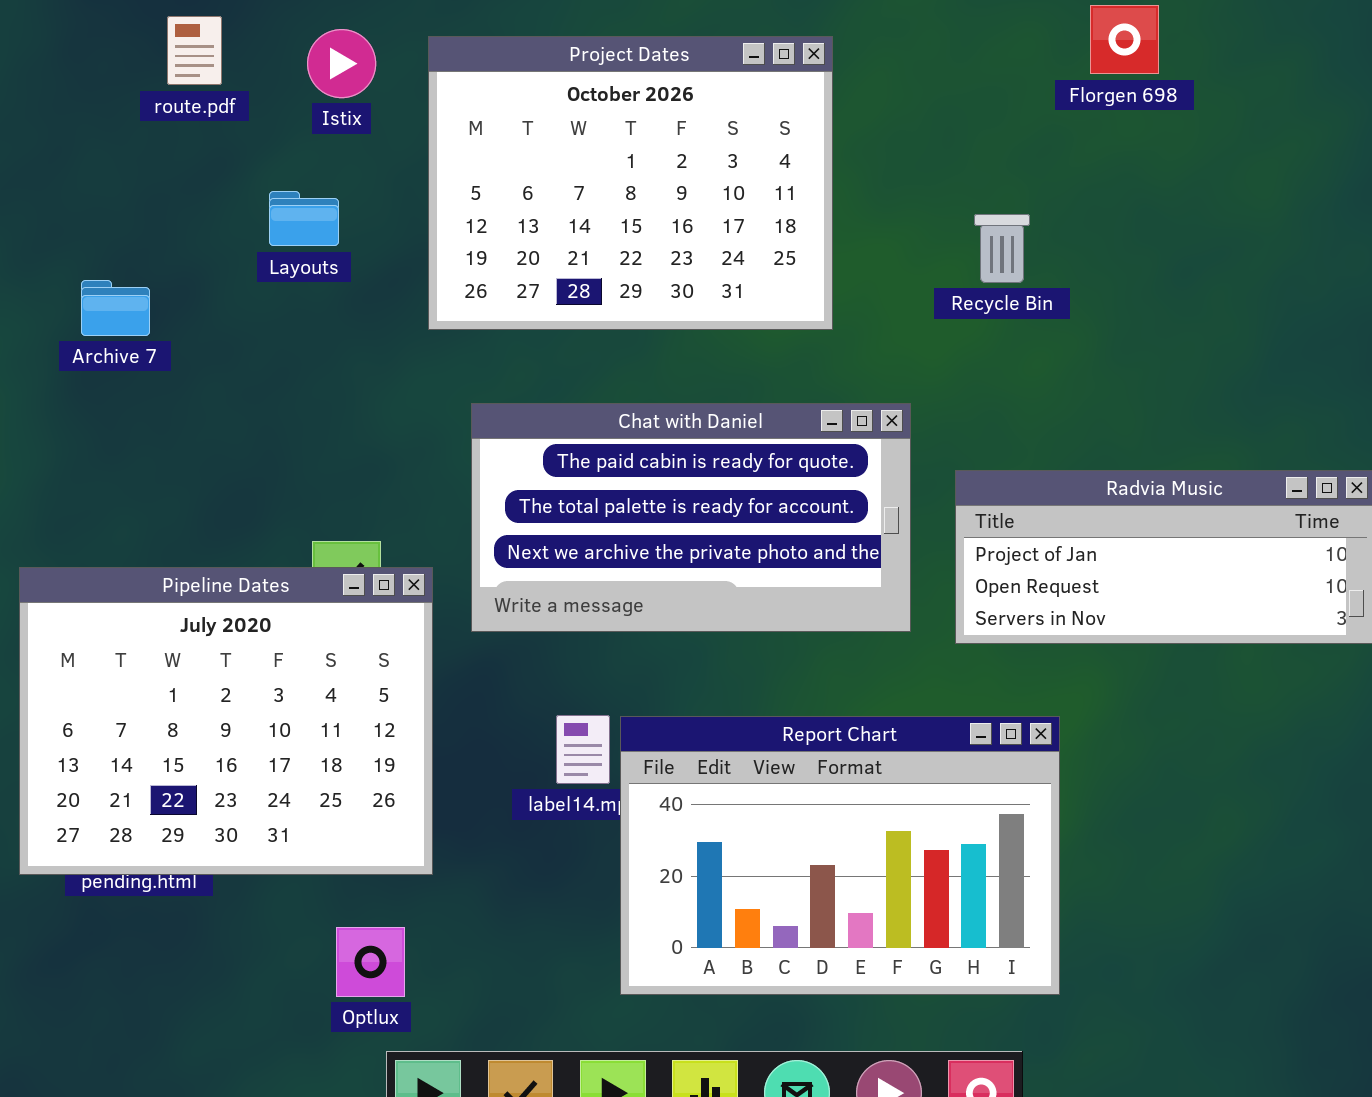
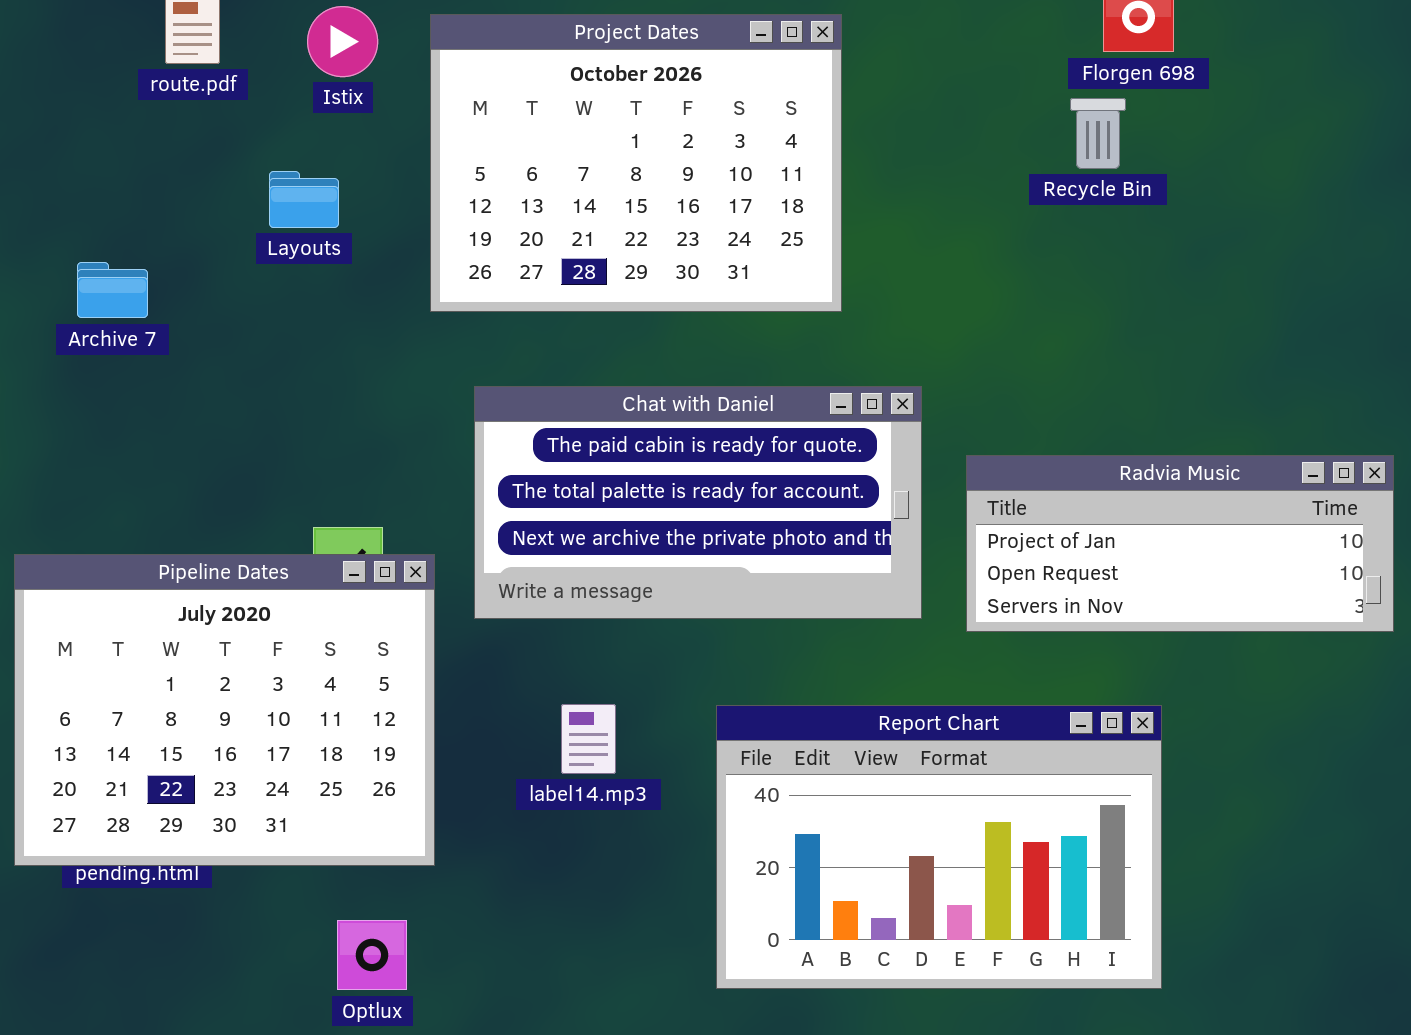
Recycle Bin: [974,214,1030,283] -> [1070,98,1126,169], moved
Report Chart: [620,716,1060,995] -> [716,705,1162,989], moved

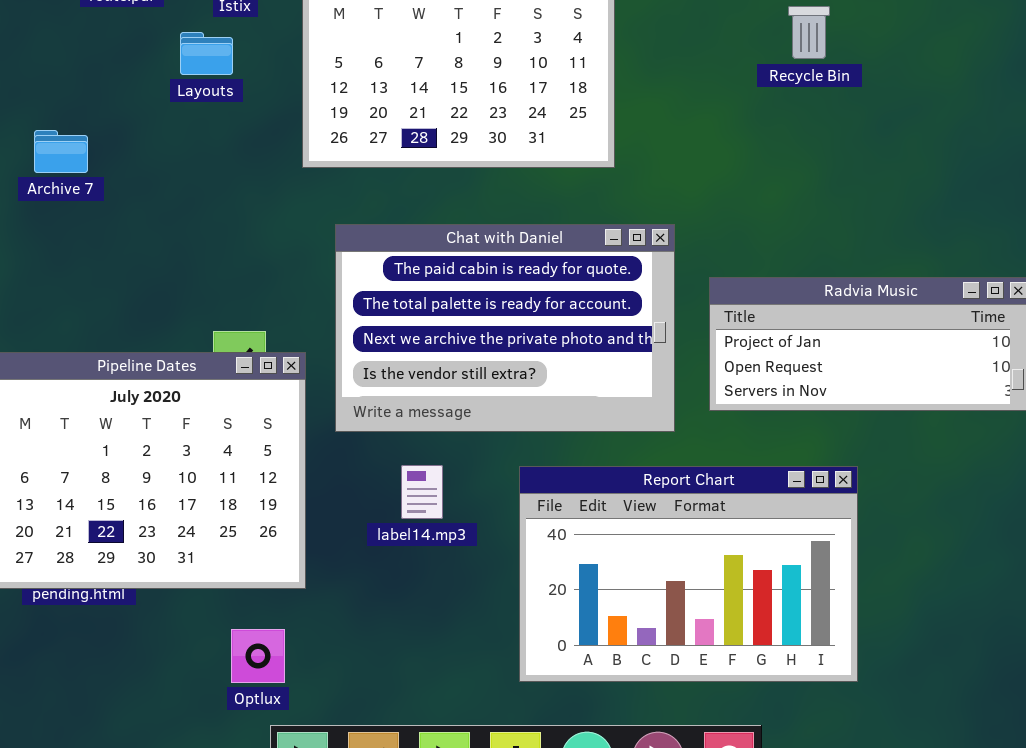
Layouts: [269,171,339,228] -> [180,32,233,75], moved
Chat with Daniel: [474,386,922,619] -> [335,224,675,432], resized

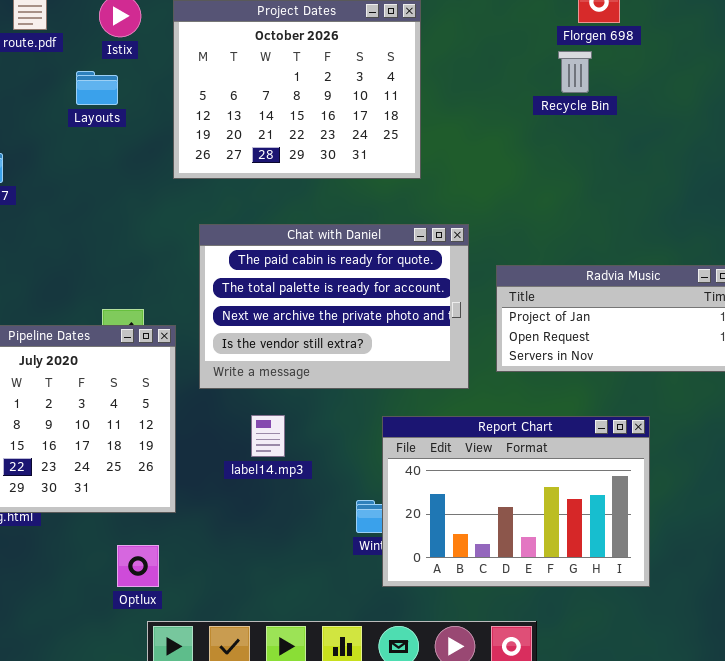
Report Chart: [519,466,858,682] -> [382,416,650,587], moved

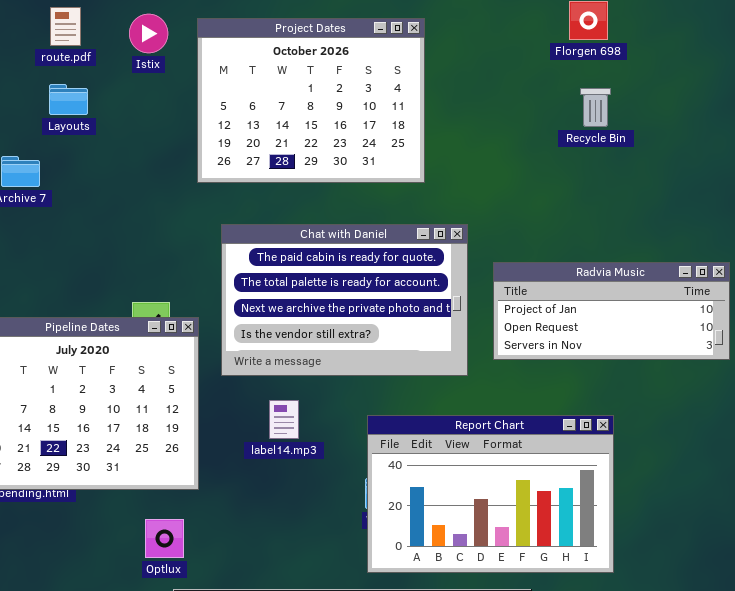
Recycle Bin: [558,51,592,93] -> [580,88,611,127], moved
Layouts: [76,71,118,105] -> [49,84,88,115], moved
Report Chart: [382,416,650,587] -> [367,415,614,573], moved

